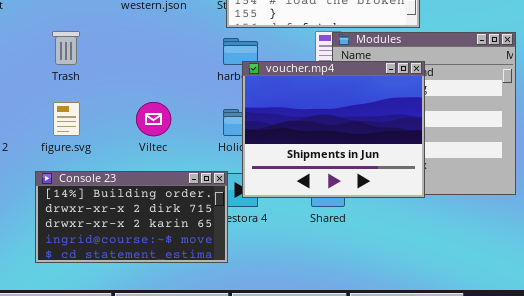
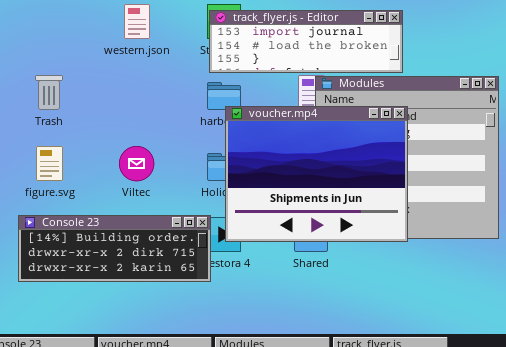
Console 23: [35,171,228,263] -> [18,215,211,282], resized

